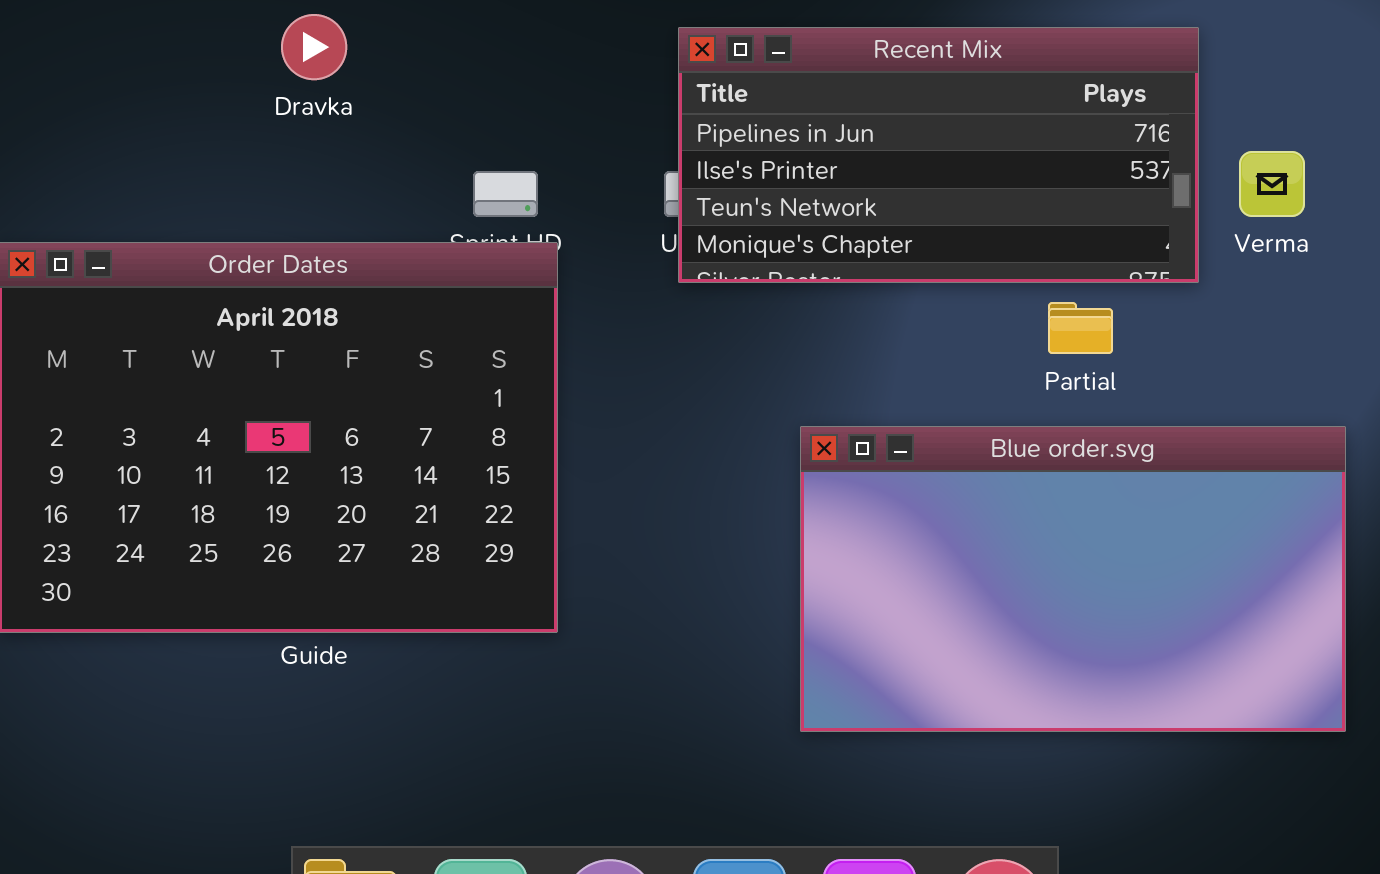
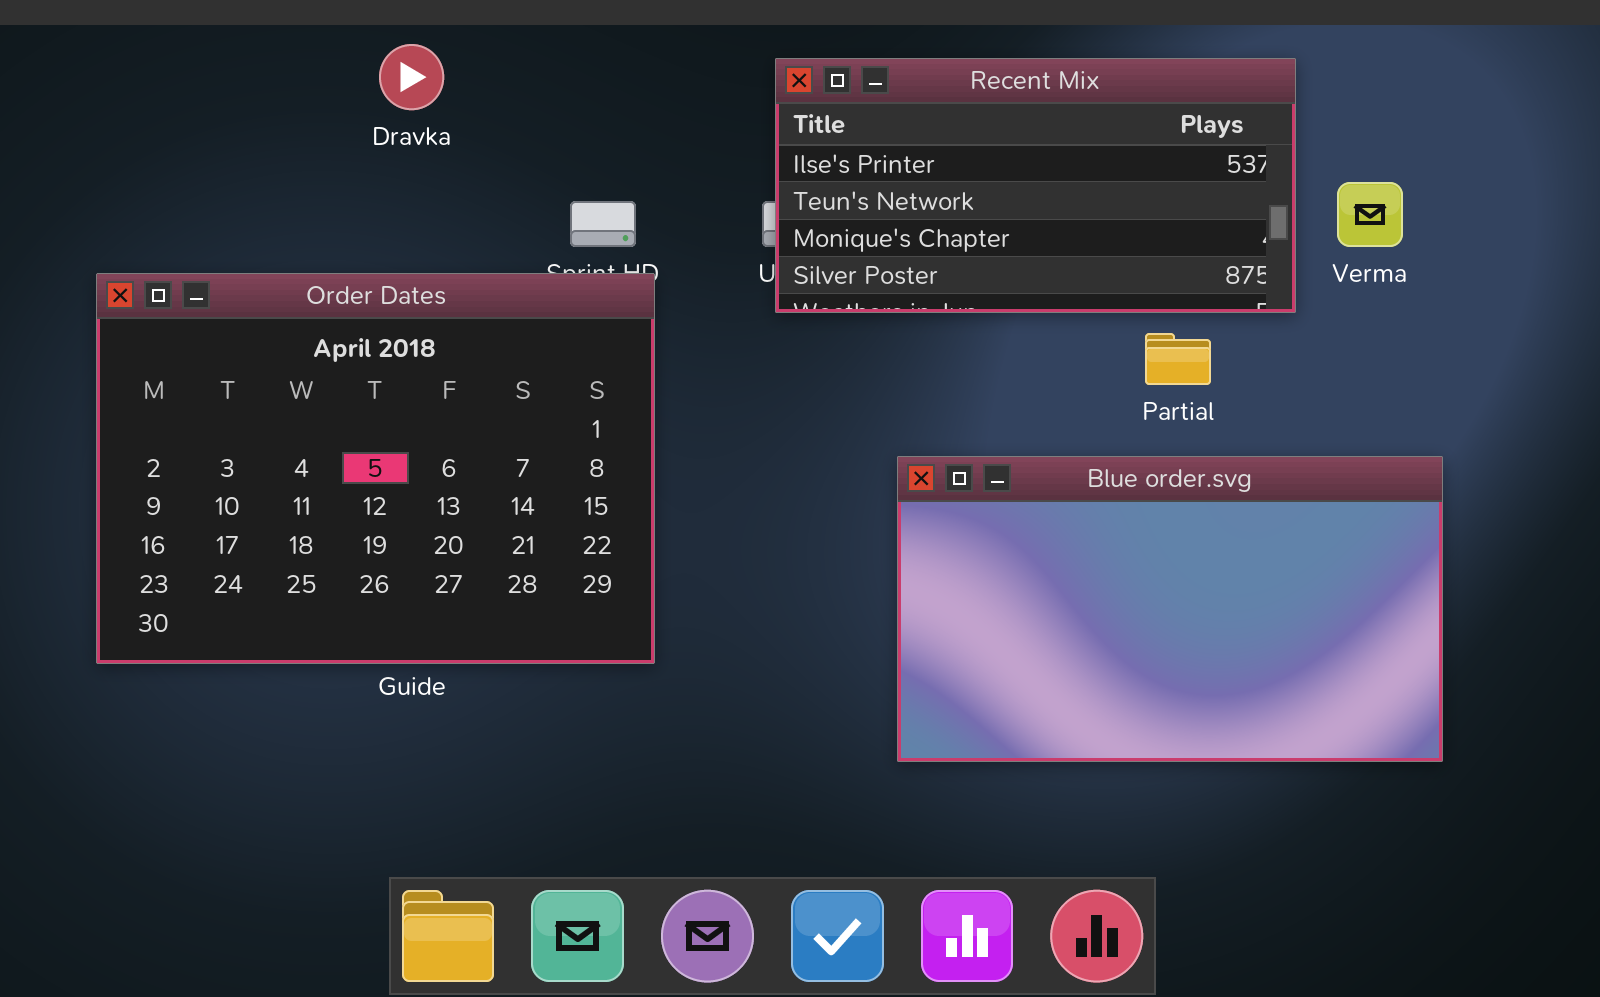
Recent Mix: [678,27,1199,283] -> [775,58,1296,313], scrolled down 1 row

